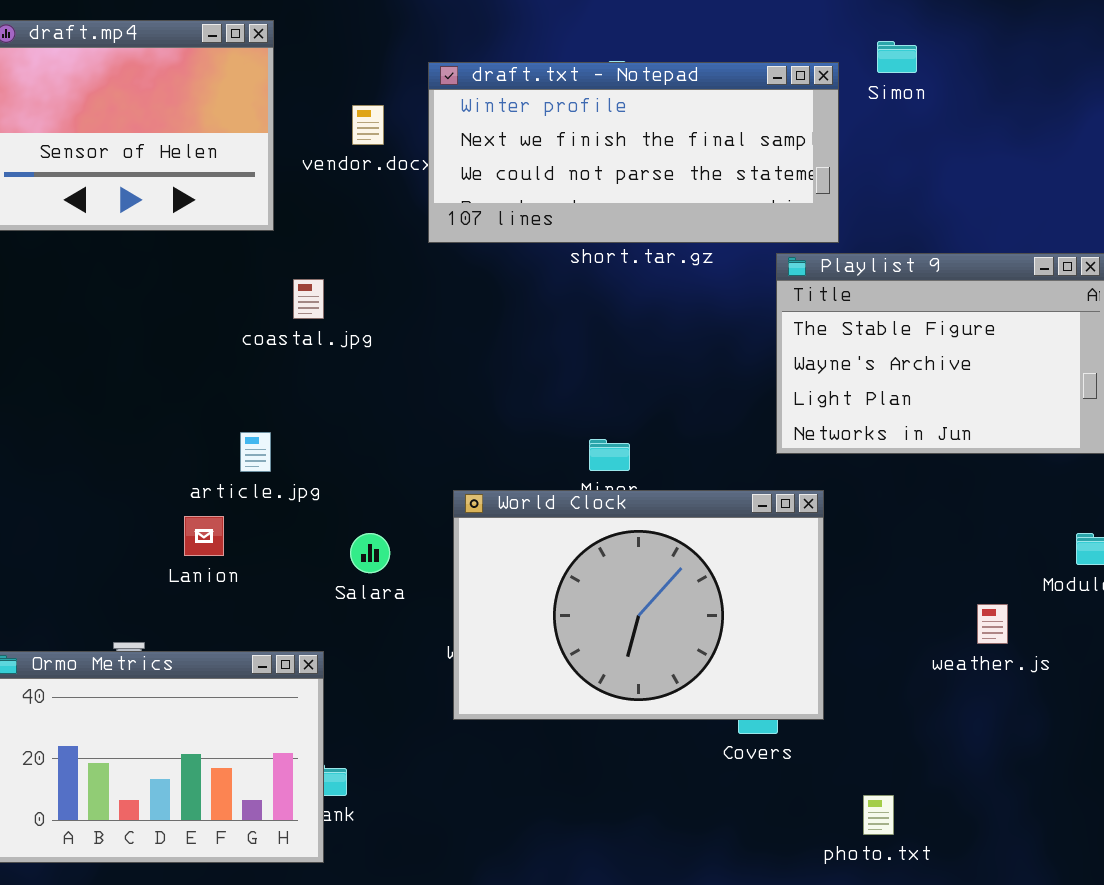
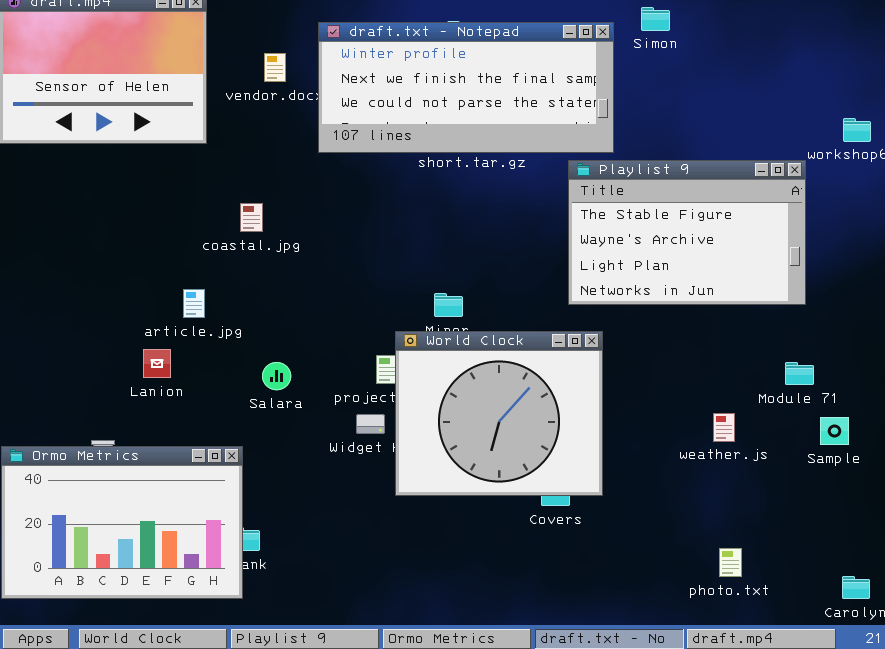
coastal.jpg: [293,279,324,319] -> [240,203,263,232], moved
World Clock: [453,490,824,720] -> [395,331,603,496], resized
photo.txt: [863,795,894,835] -> [719,548,742,577], moved

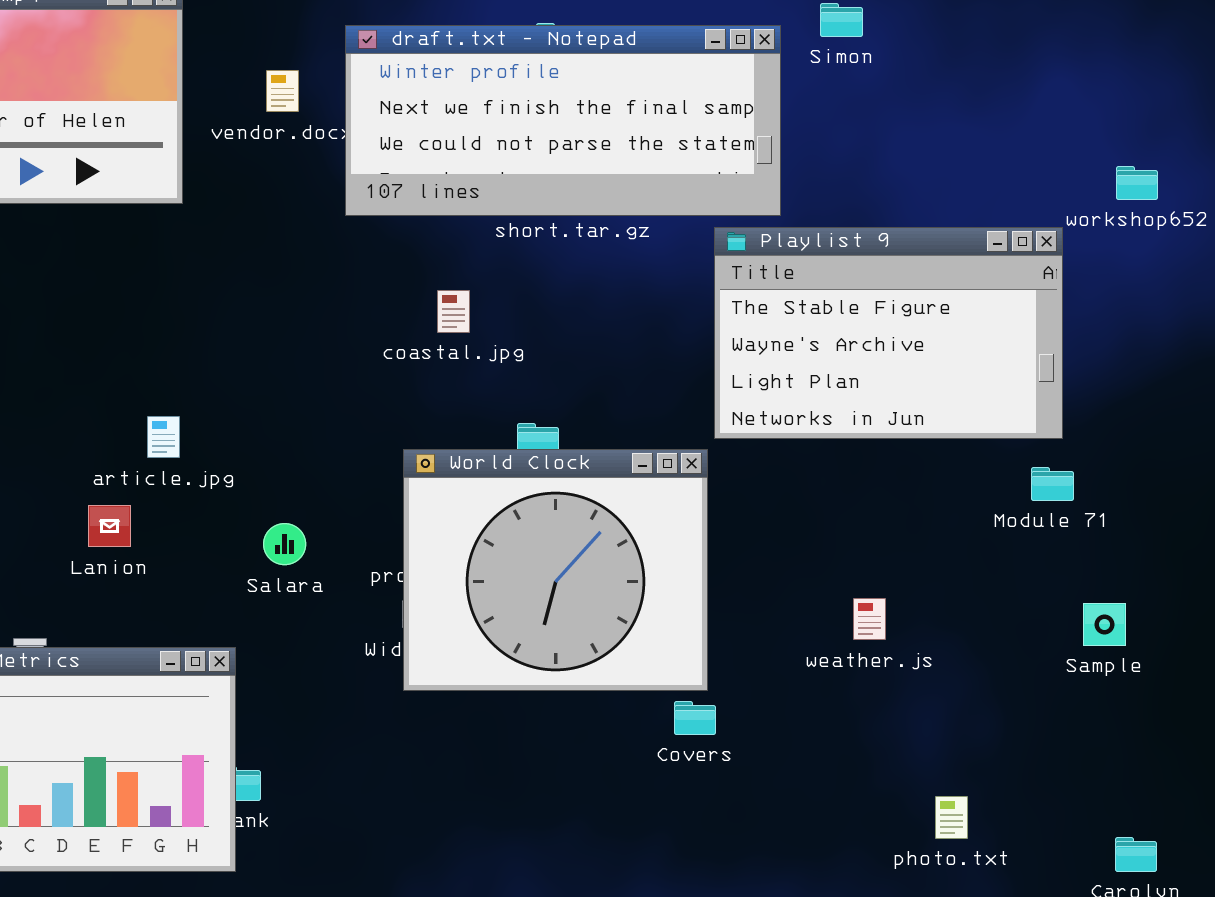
coastal.jpg: [240,203,263,232] -> [437,290,470,333], moved
World Clock: [395,331,603,496] -> [403,449,708,691], moved
Module 71: [785,362,814,385] -> [1031,467,1074,501], moved
weather.js: [713,413,735,442] -> [853,598,886,640], moved

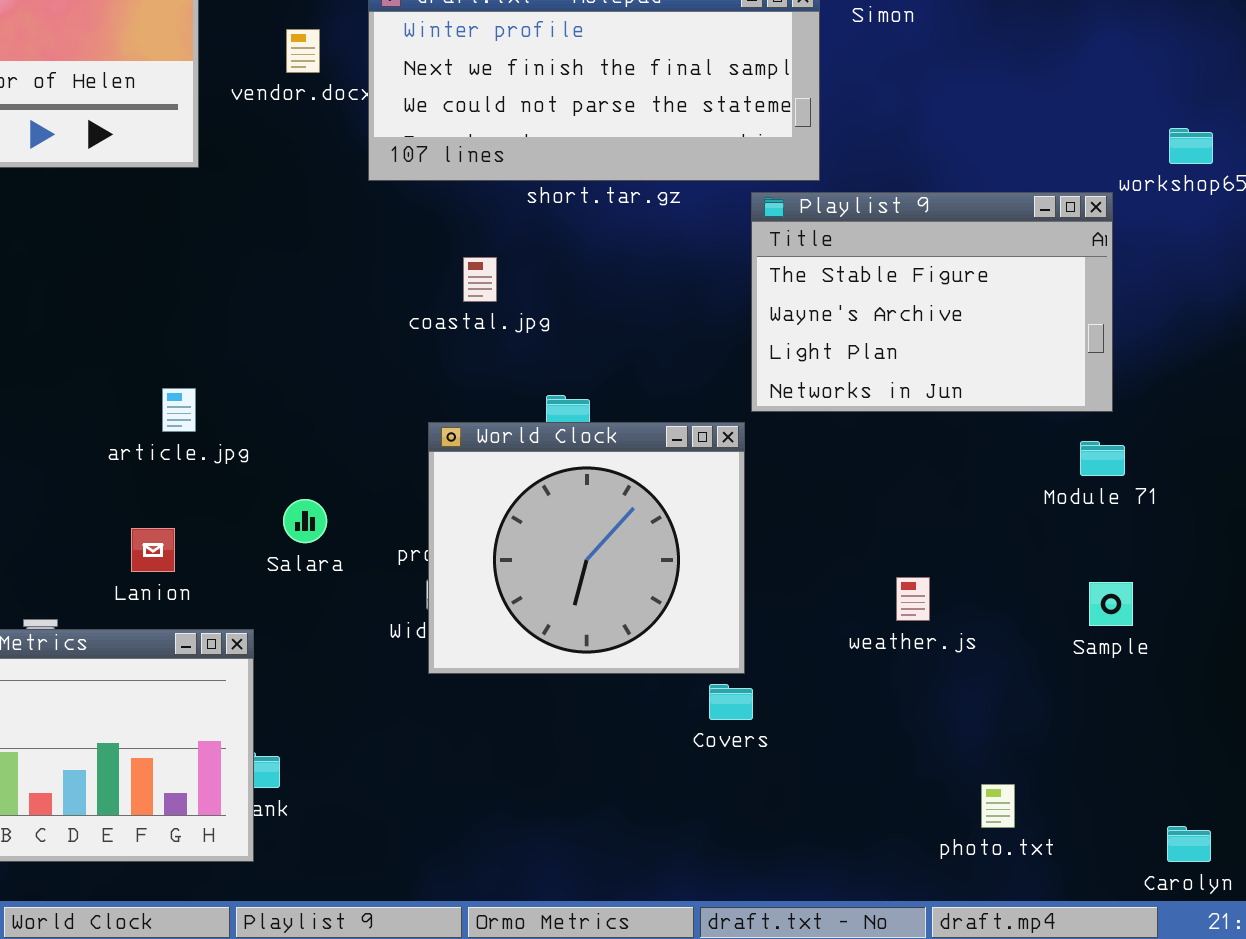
Lanion: [88,505,131,547] -> [131,528,175,572], moved
Sample: [1083,603,1126,646] -> [1089,582,1133,626], moved

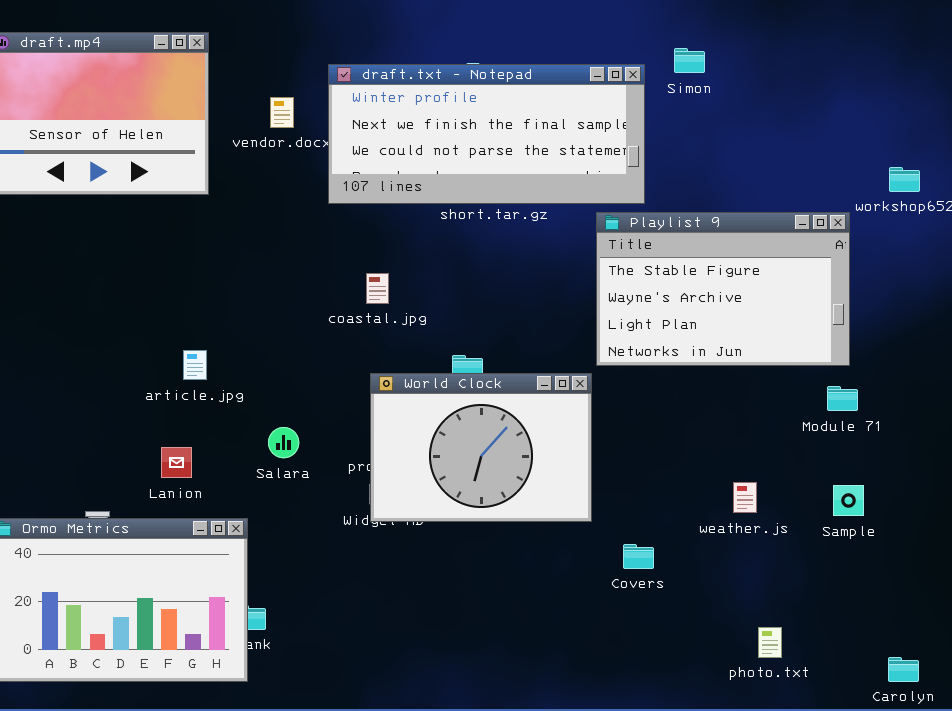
coastal.jpg: [463,257,497,302] -> [366,273,389,304], moved
World Clock: [428,422,745,674] -> [370,373,592,522], resized
weather.js: [896,577,930,621] -> [733,482,757,513], moved
Covers: [709,684,753,720] -> [623,544,654,569], moved

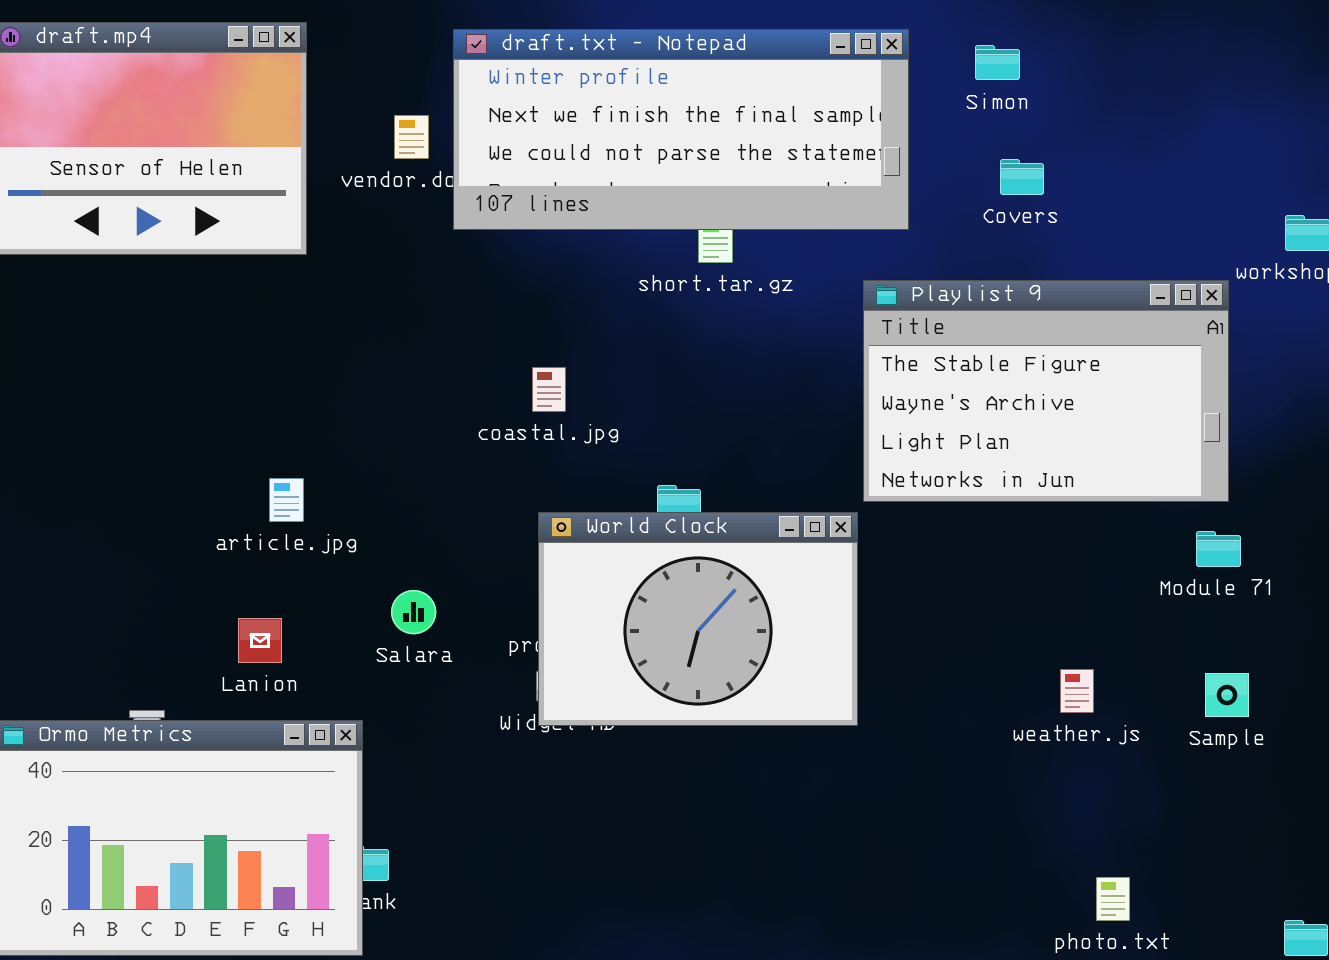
draft.txt - Notepad: [328,64,645,204] -> [453,29,909,230], moved
Covers: [623,544,654,569] -> [1000,159,1044,195], moved

